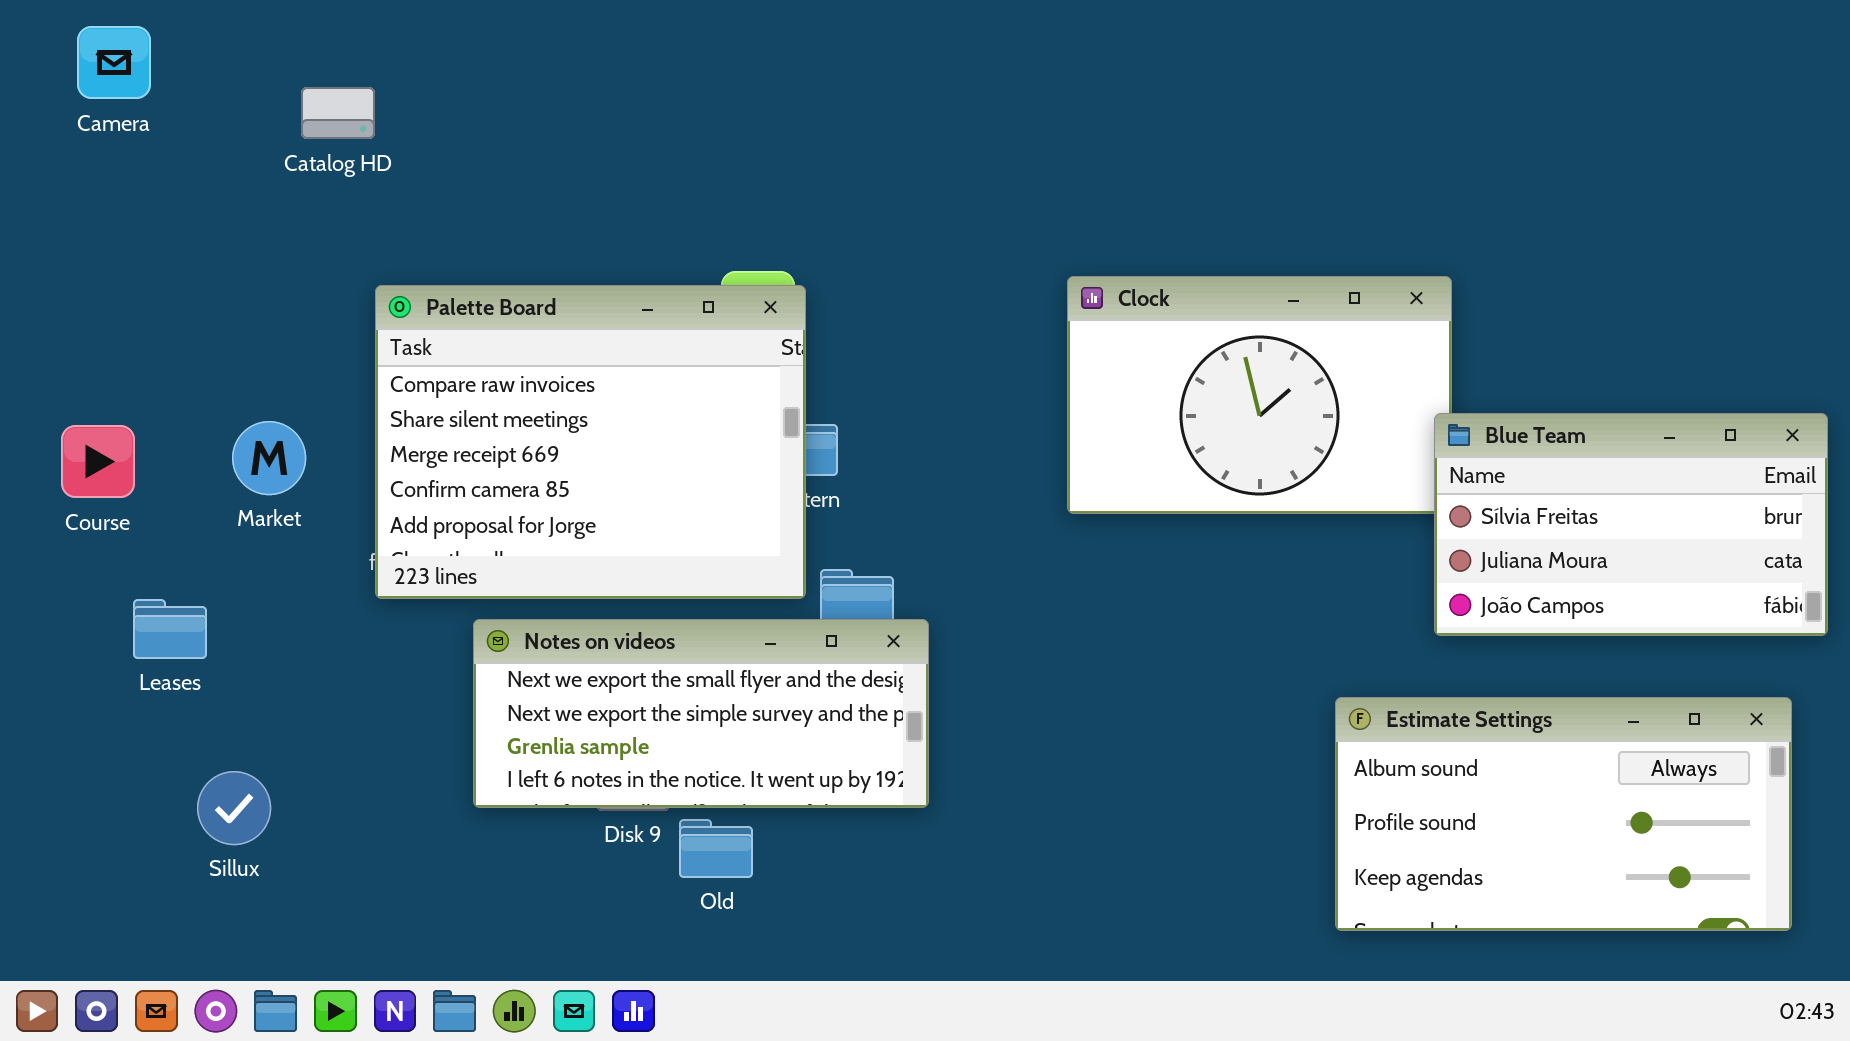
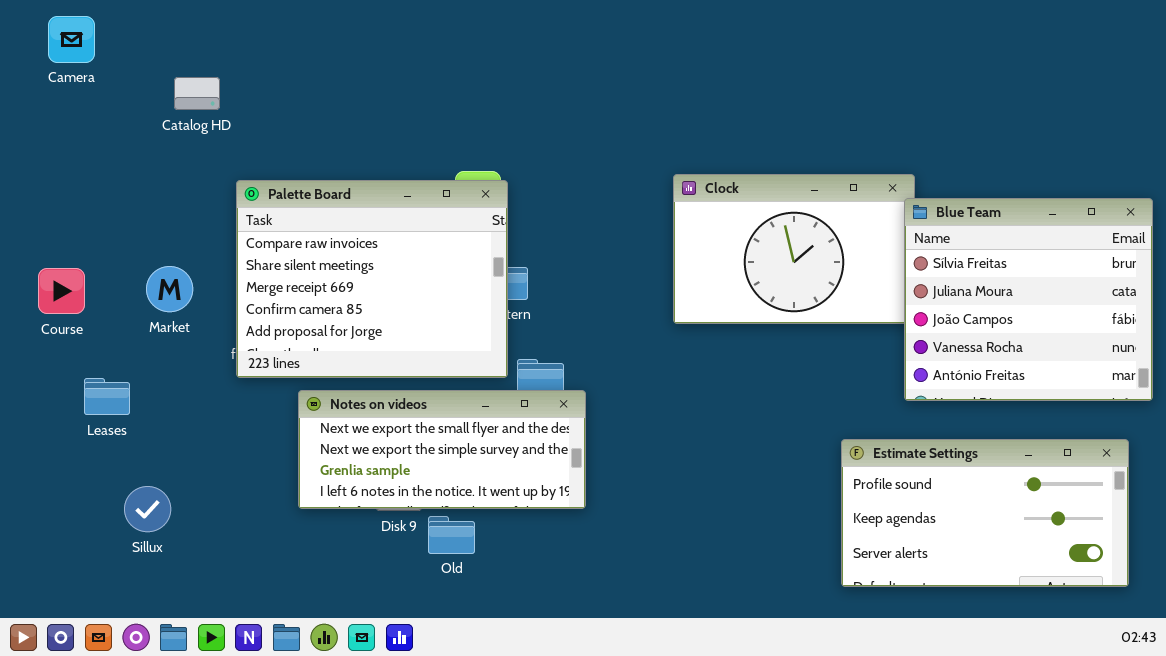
Catalog HD: [301,87,375,139] -> [174,77,220,110], moved
Blue Team: [1434,413,1828,636] -> [904,198,1153,401], resized
Estimate Settings: [1335,697,1792,931] -> [841,439,1129,587], scrolled down 1 row

